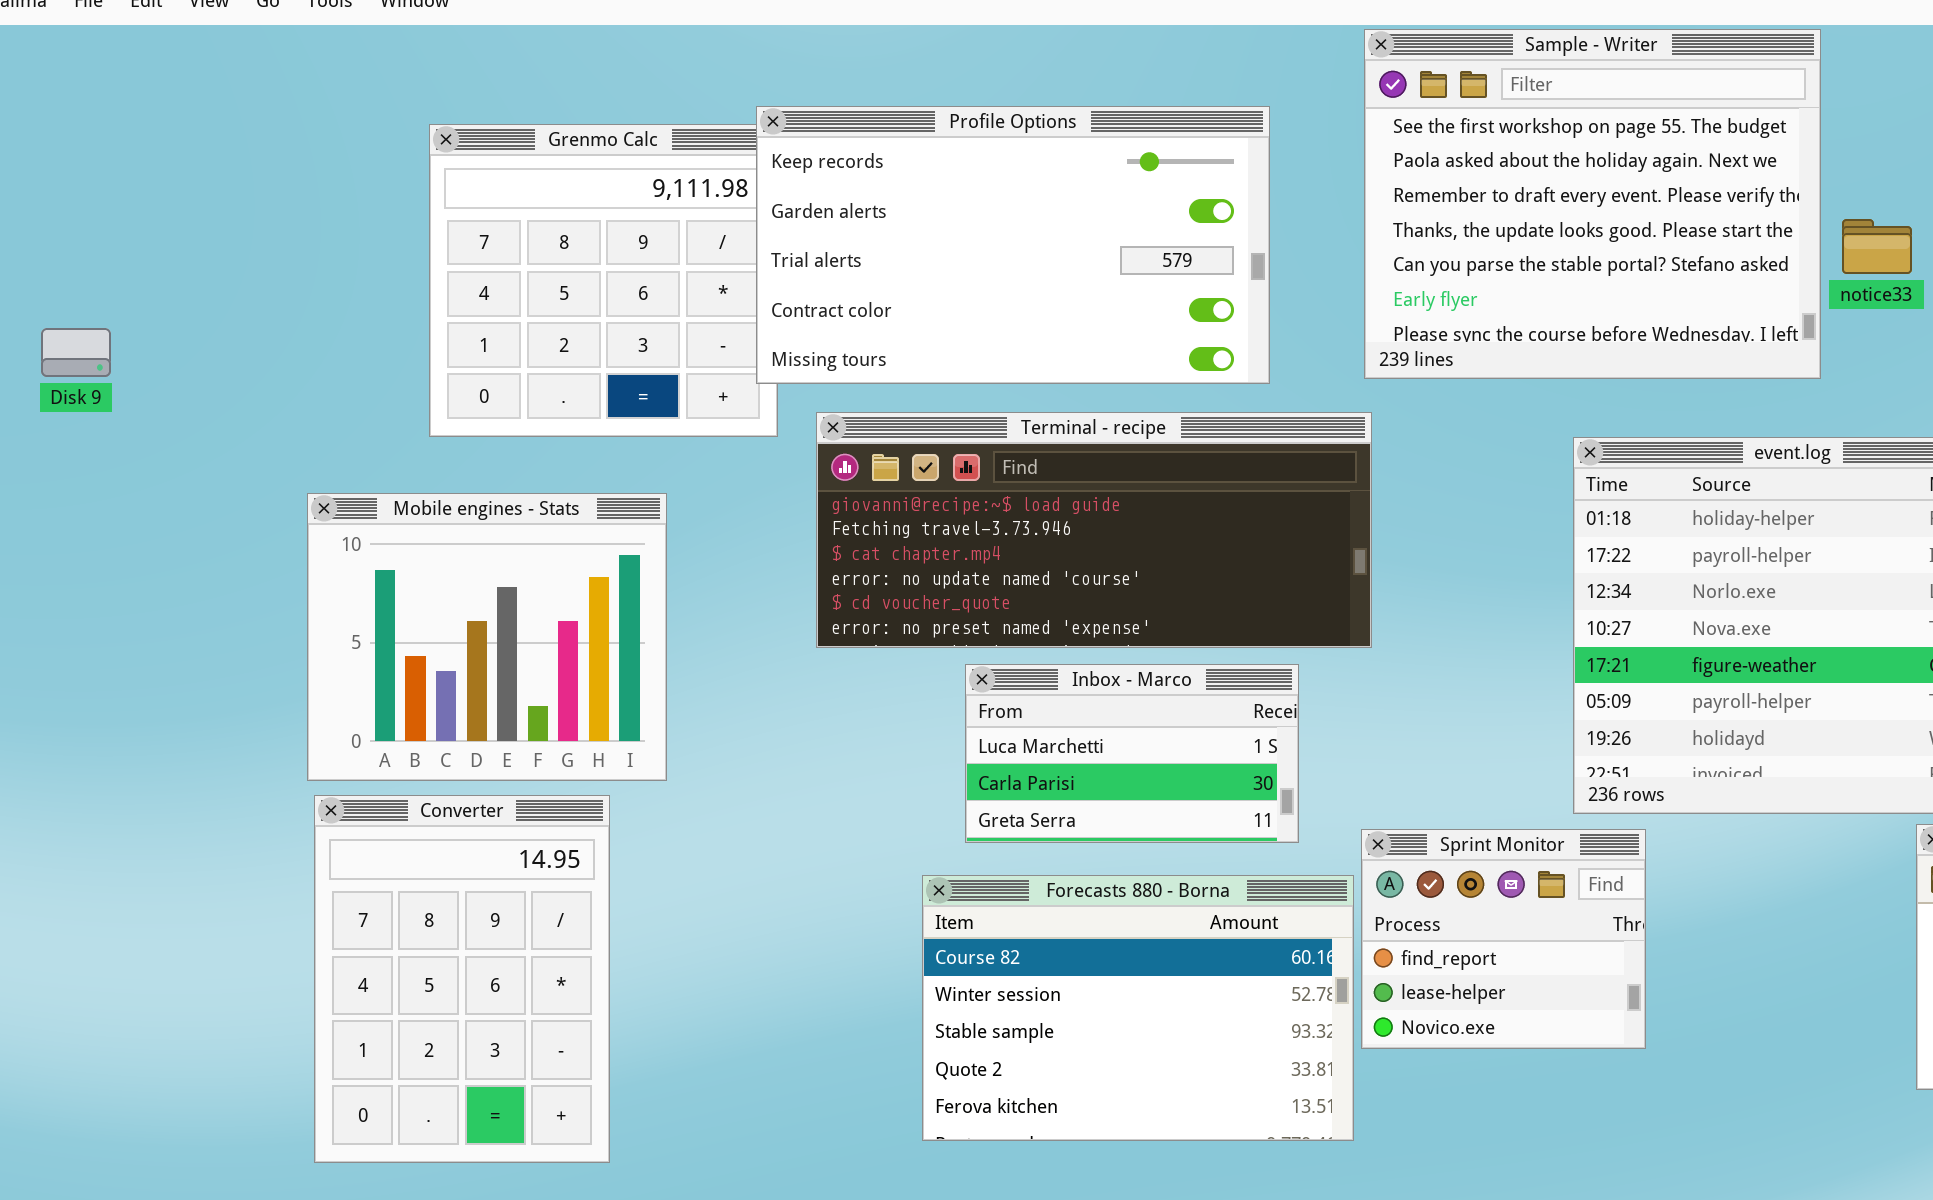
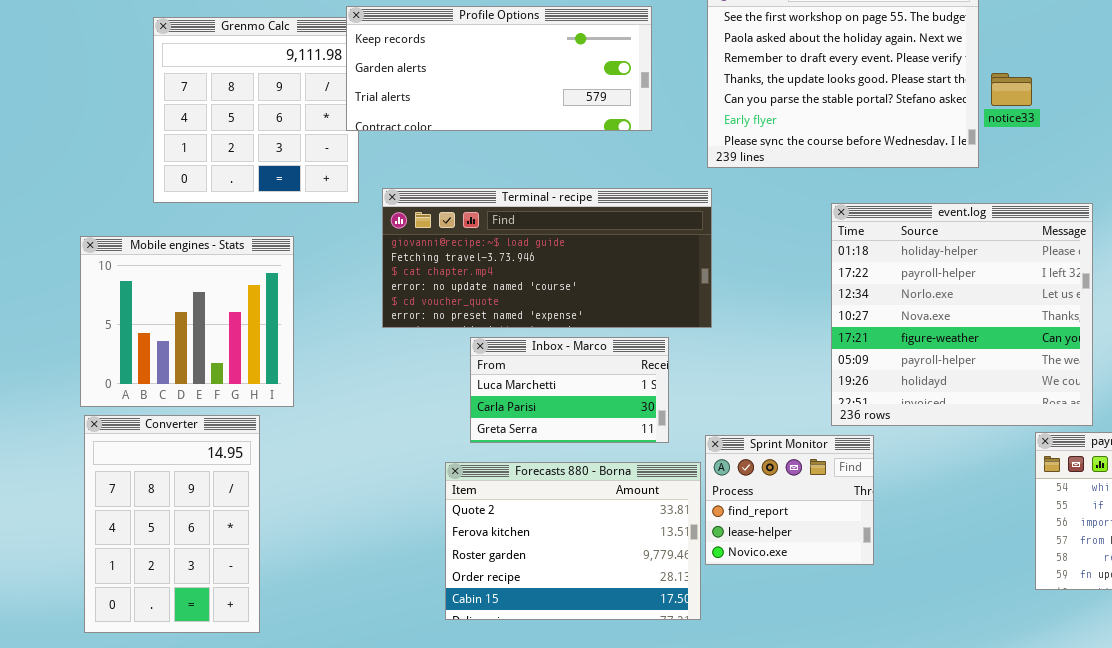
Profile Options: [756,106,1270,384] -> [346,6,652,131], resized
Forecasts 880 - Borna: [922,875,1354,1141] -> [445,462,701,620], scrolled down 3 rows

